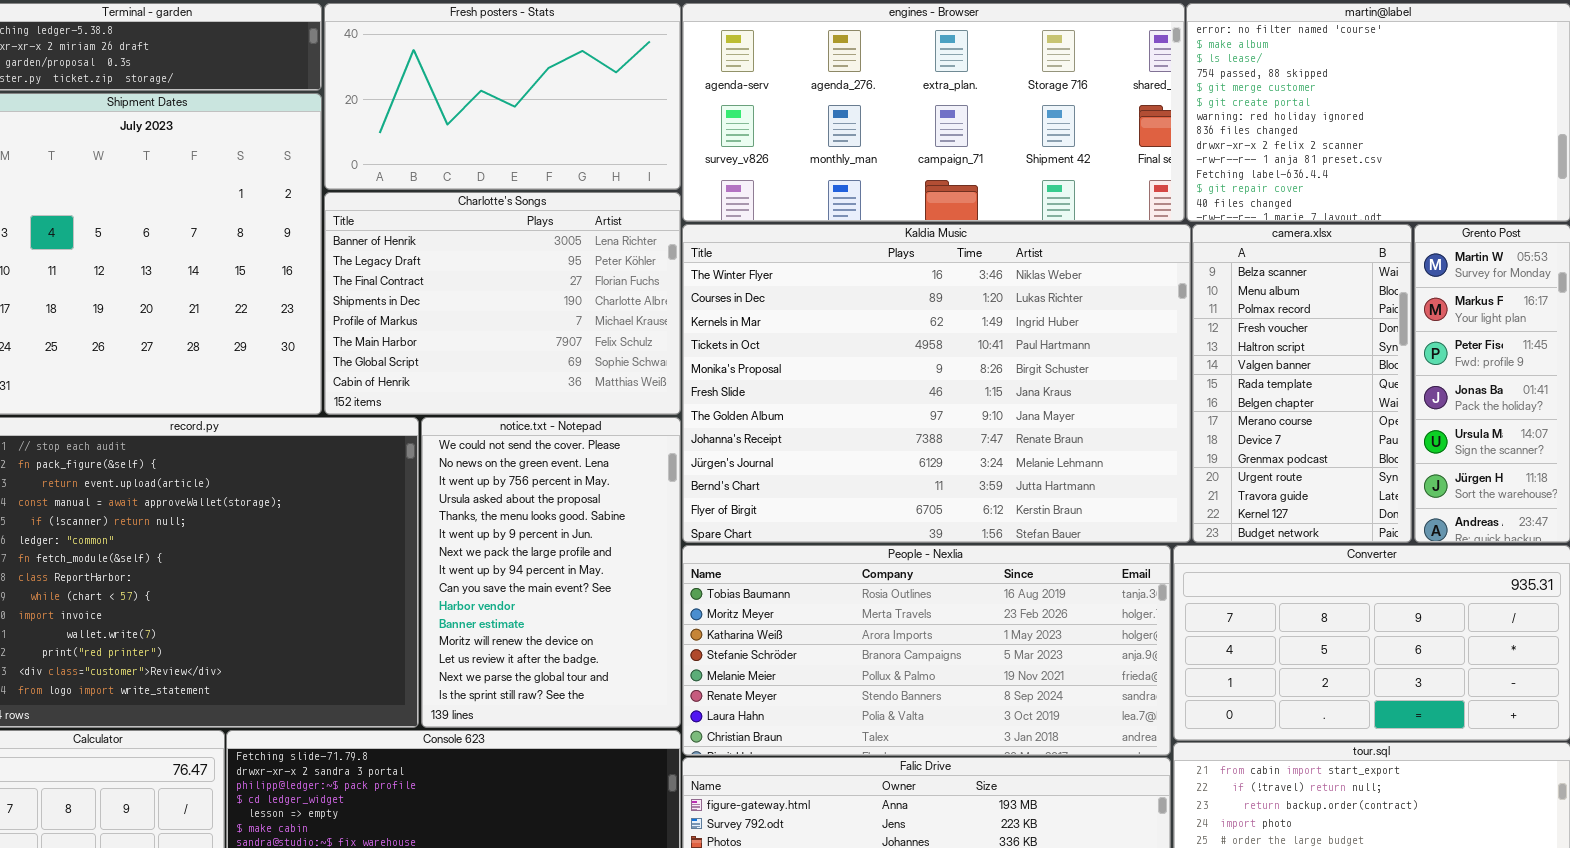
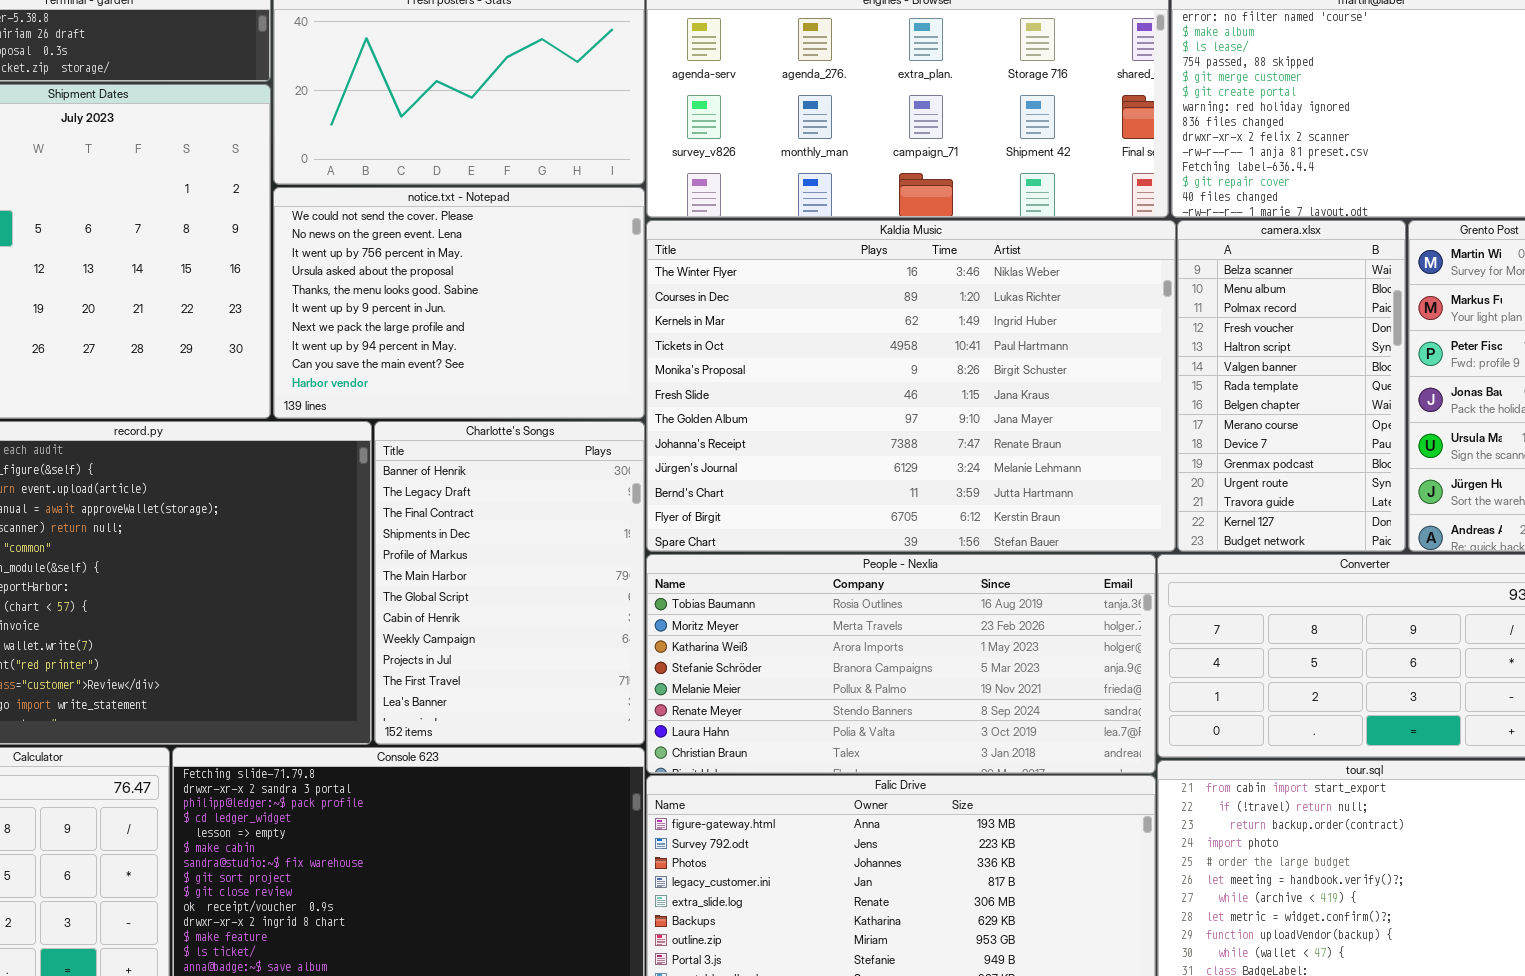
Charlotte's Songs: [324,192,681,415] -> [374,421,645,745], moved, resized
notice.txt - Notepad: [421,417,681,728] -> [273,187,645,419], moved, resized

